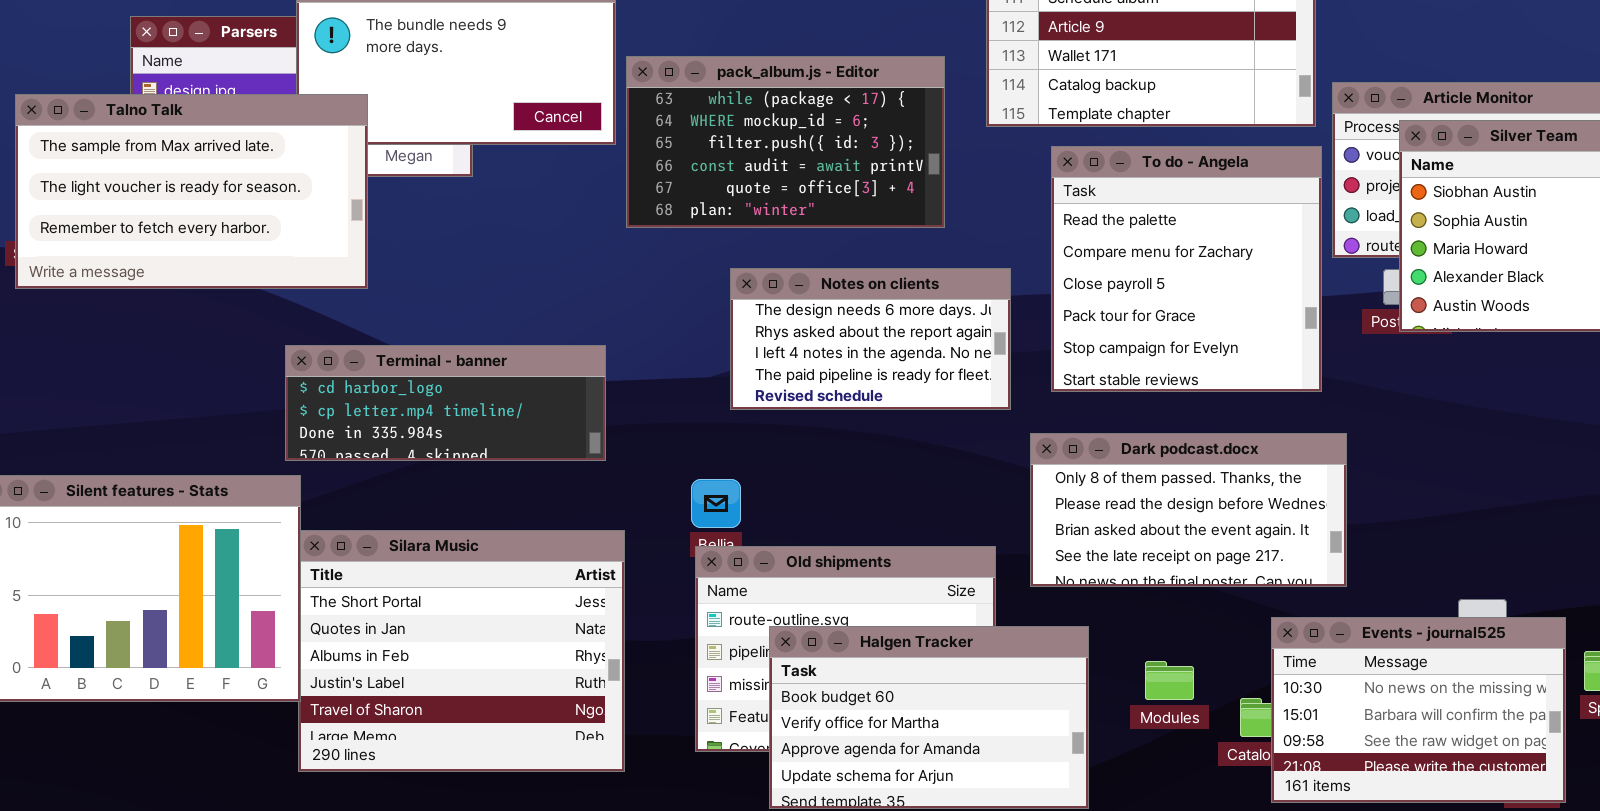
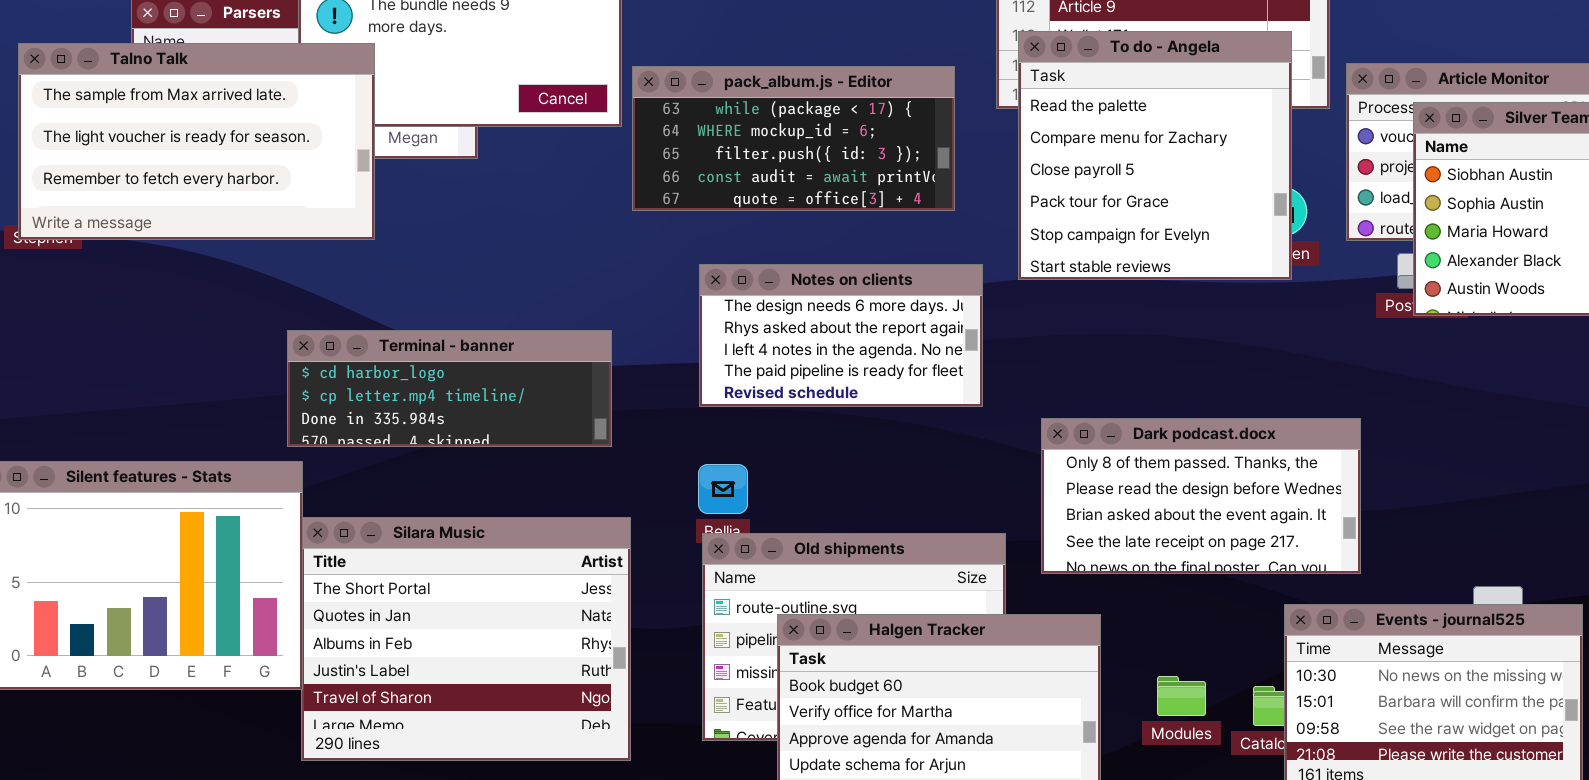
pack_album.js - Editor: [626,56,945,228] -> [632,66,955,211], resized
Talno Talk: [15,94,368,289] -> [18,43,375,240], moved
To do - Angela: [1051,146,1322,392] -> [1018,31,1292,280], moved
Notes on clients: [730,268,1011,410] -> [699,264,983,407], moved
Modules: [1145,661,1194,700] -> [1157,676,1206,716], moved

